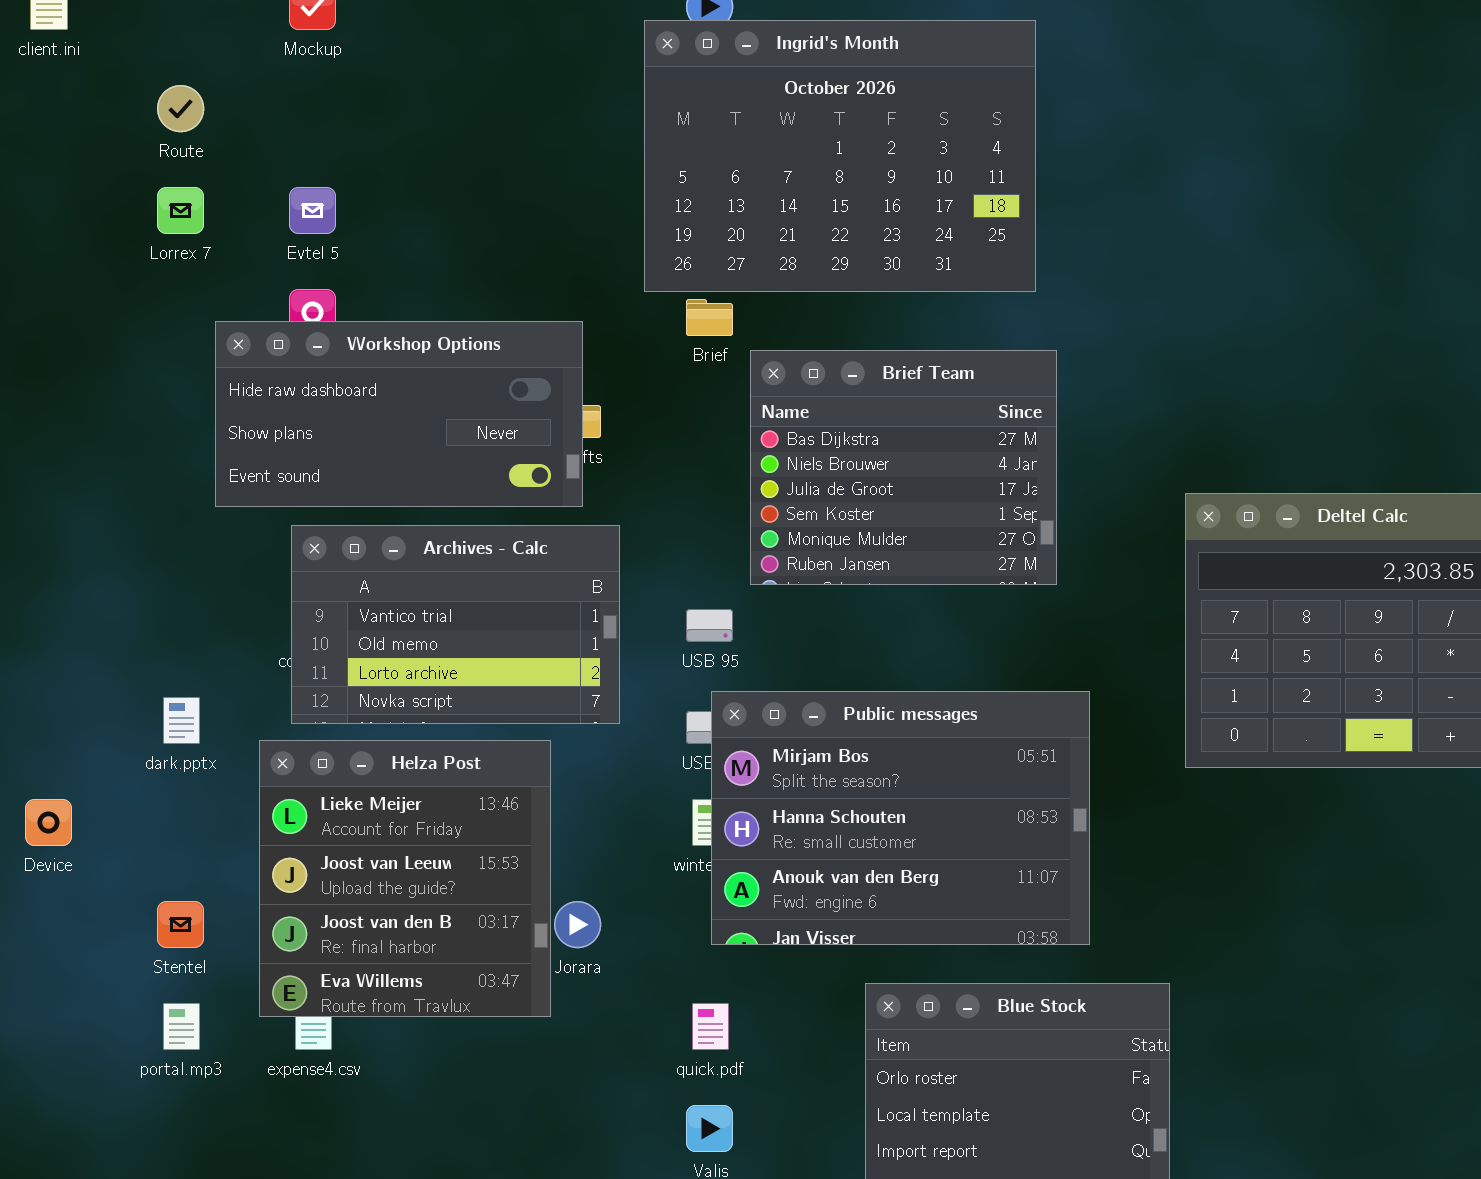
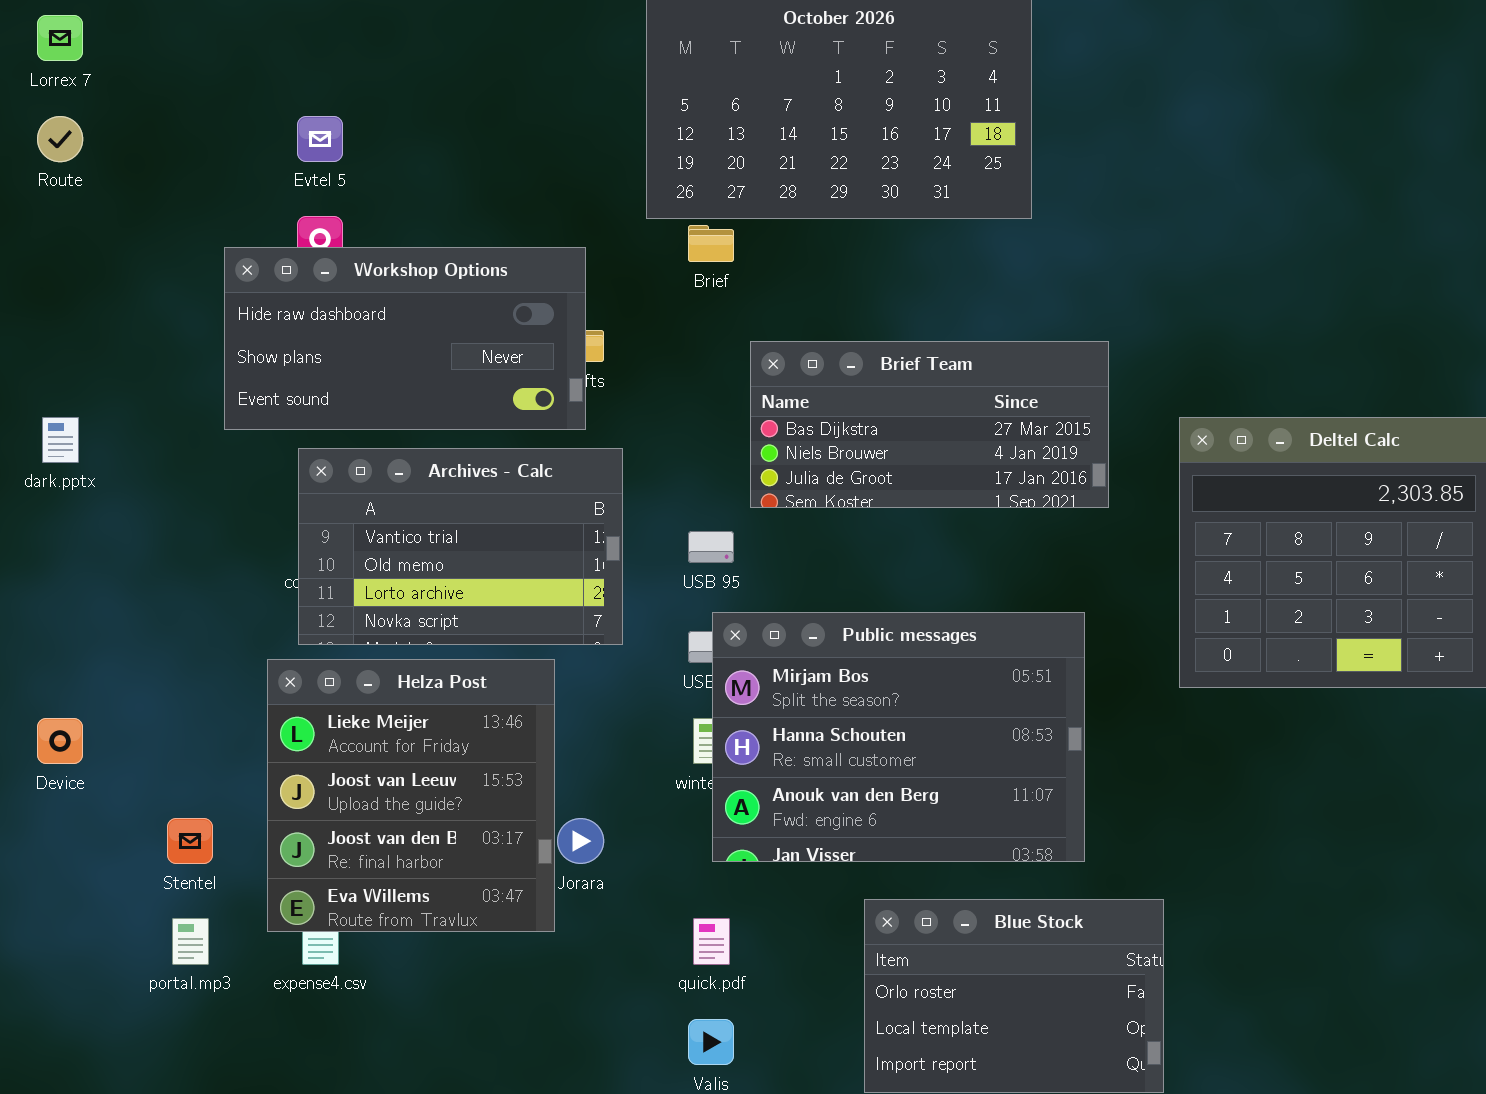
Route: [157,85,204,132] -> [37,116,83,162], moved
Lorrex 7: [157,187,204,234] -> [37,15,83,61], moved
Brief Team: [750,350,1057,585] -> [750,341,1109,508], resized
dark.pptx: [163,697,200,744] -> [42,417,79,463], moved

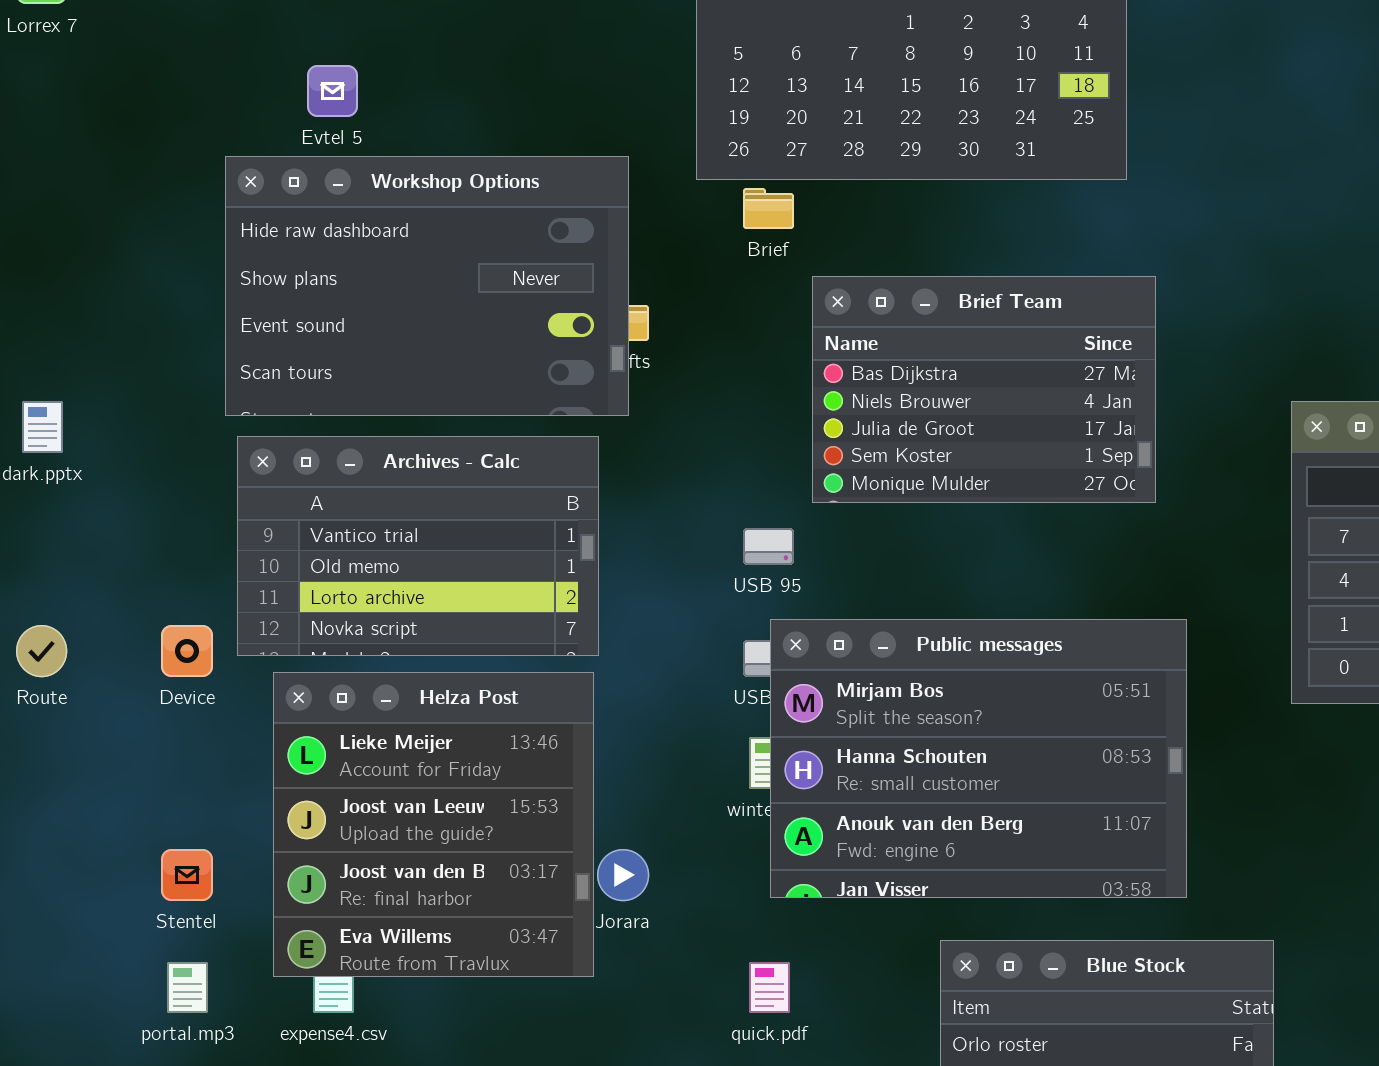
Route: [37,116,83,162] -> [16,625,67,677], moved
Workshop Options: [224,247,586,430] -> [225,156,629,416], resized
Brief Team: [750,341,1109,508] -> [812,276,1156,503], resized
Archives - Calc: [298,448,623,645] -> [237,436,599,656], moved
Device: [37,718,83,764] -> [161,625,213,677], moved

